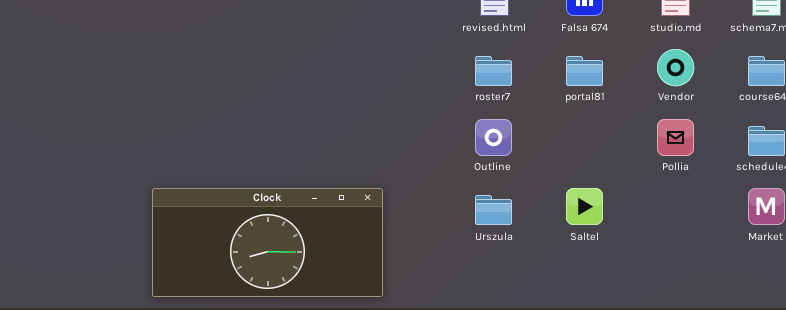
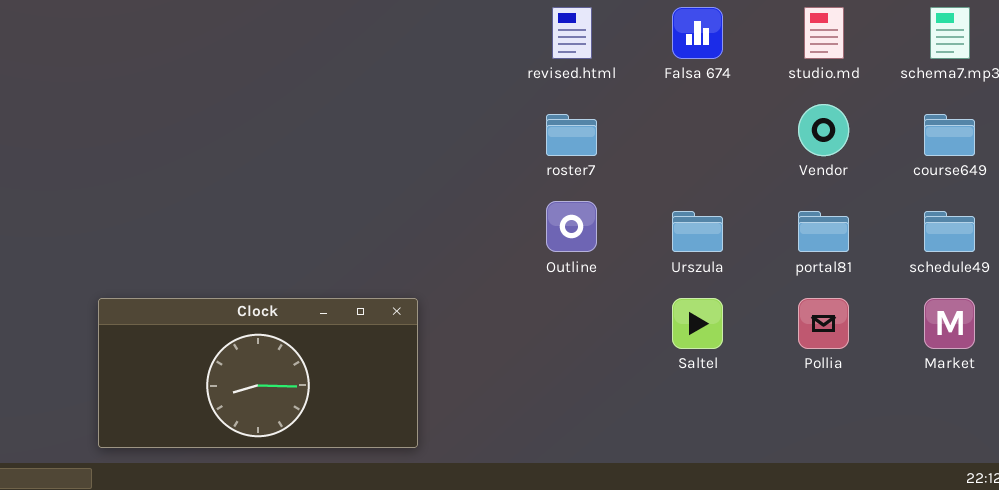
portal81: [566,56,603,86] -> [798,211,849,252], moved
Pollia: [657,119,694,156] -> [798,298,849,349], moved
Urszula: [475,195,512,225] -> [672,211,723,252], moved

